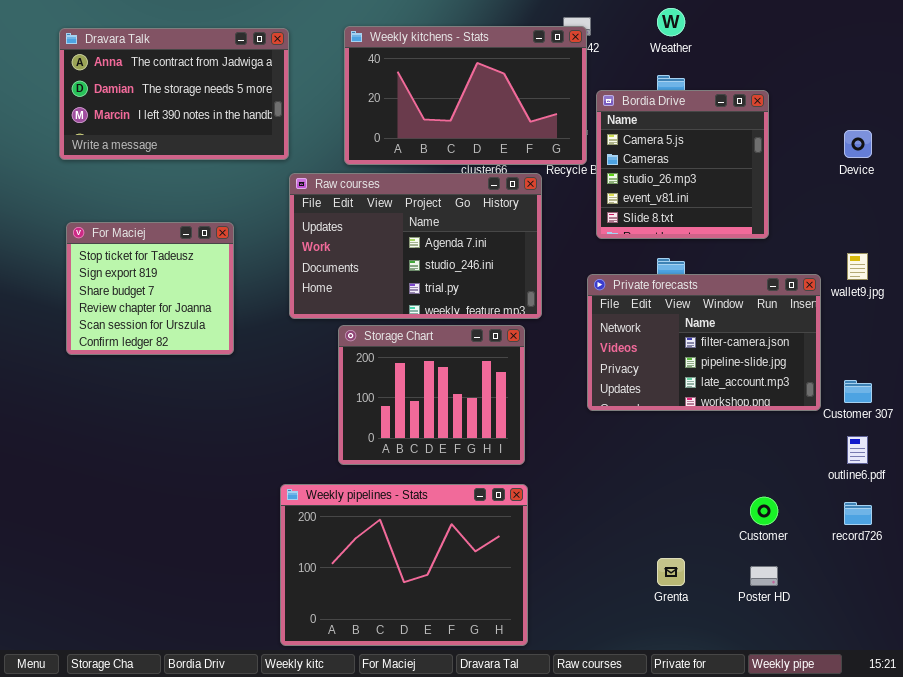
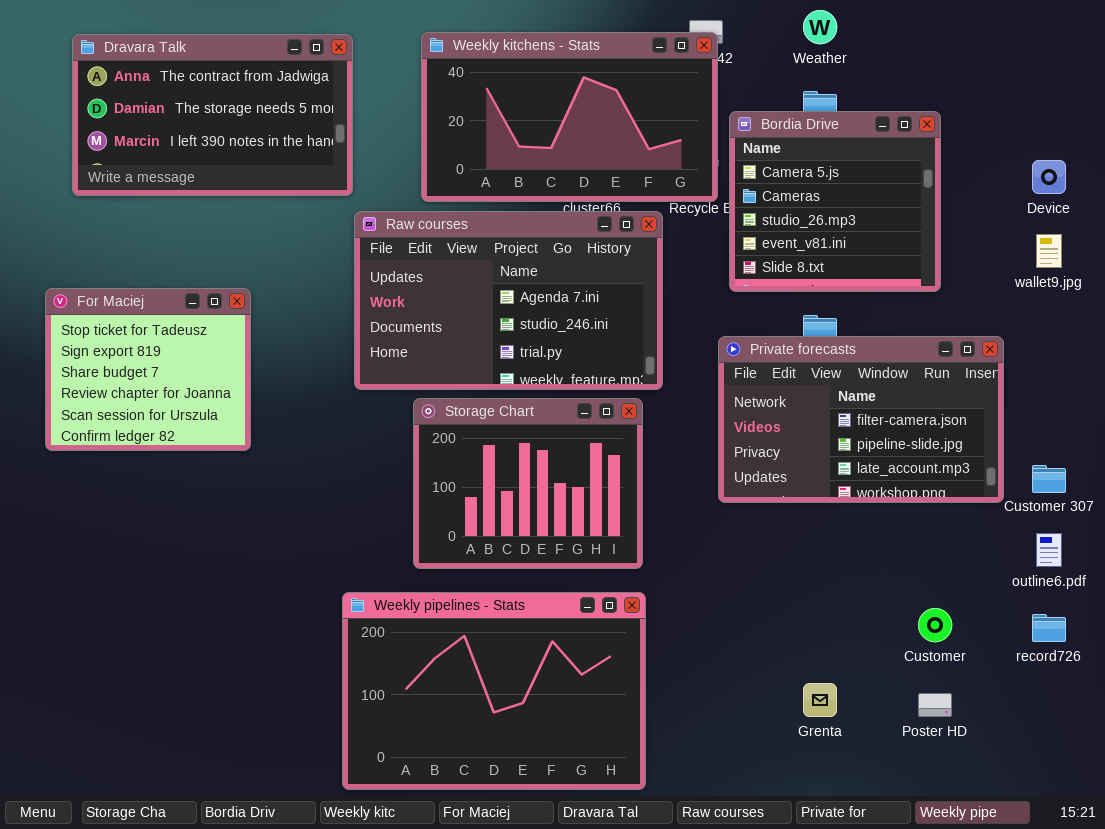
For Maciej: [66,222,234,355] -> [45,288,251,451], moved
wallet9.jpg: [847,253,868,280] -> [1036,234,1062,268], moved

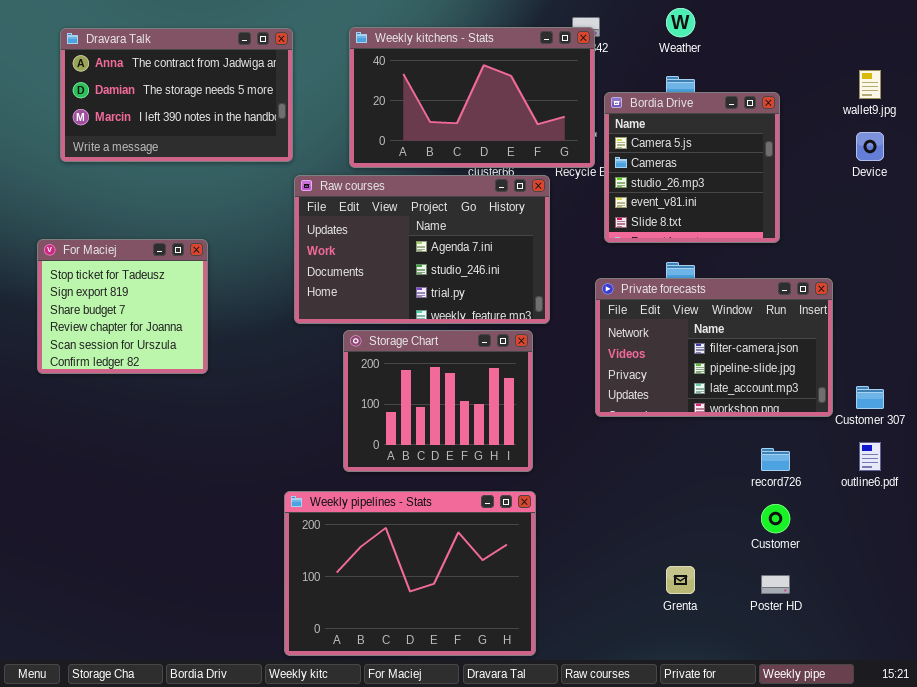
wallet9.jpg: [1036,234,1062,268] -> [859,70,881,99], moved
record726: [1032,614,1066,642] -> [761,448,790,471], moved

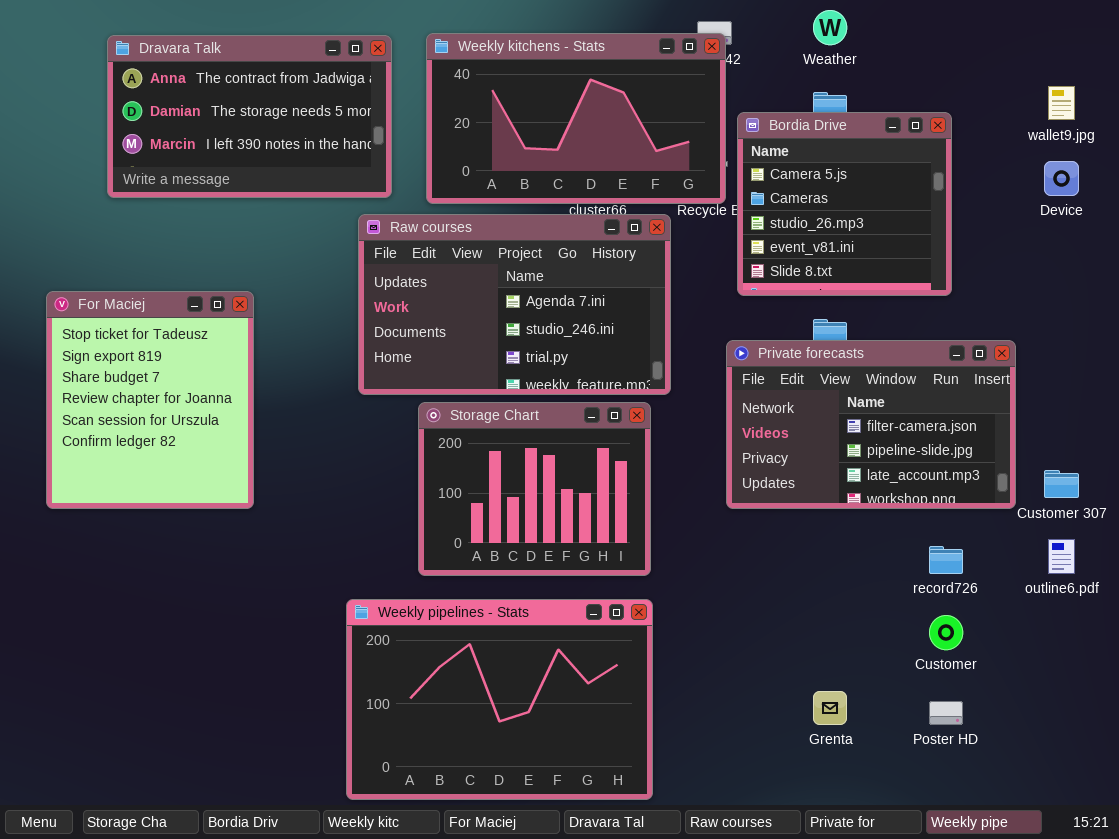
Dravara Talk: [60,28,293,162] -> [107,35,392,198], moved
For Maciej: [37,239,208,374] -> [46,291,254,509], resized

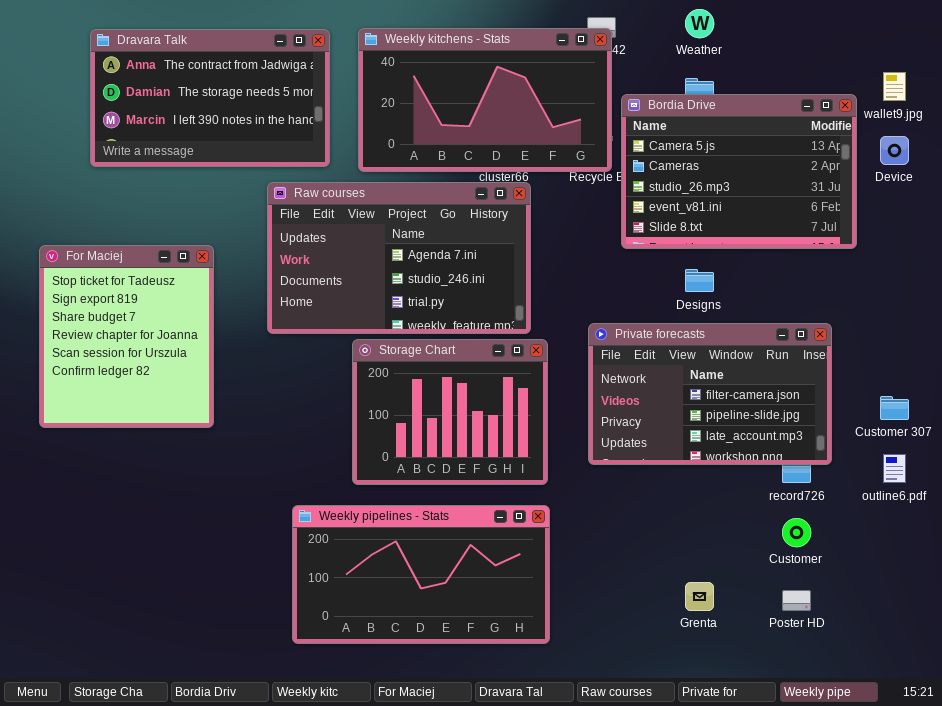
Bordia Drive: [737,112,952,296] -> [621,94,857,249], resized
Raw courses: [358,214,671,395] -> [267,182,531,334], moved
Private forecasts: [726,340,1016,509] -> [588,323,832,465], moved
Weekly pipelines - Stats: [346,599,653,800] -> [292,505,550,644], resized

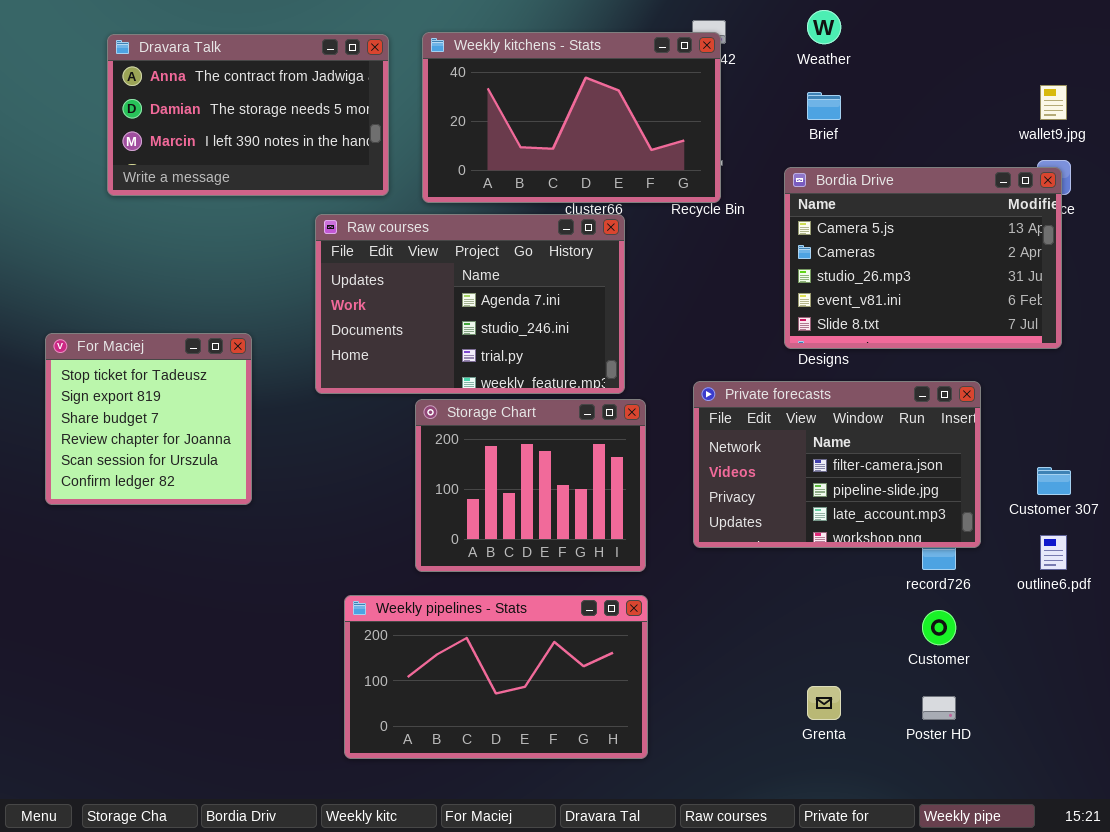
Bordia Drive: [621,94,857,249] -> [784,167,1062,349], moved
For Maciej: [39,245,214,428] -> [45,333,252,505], resized

